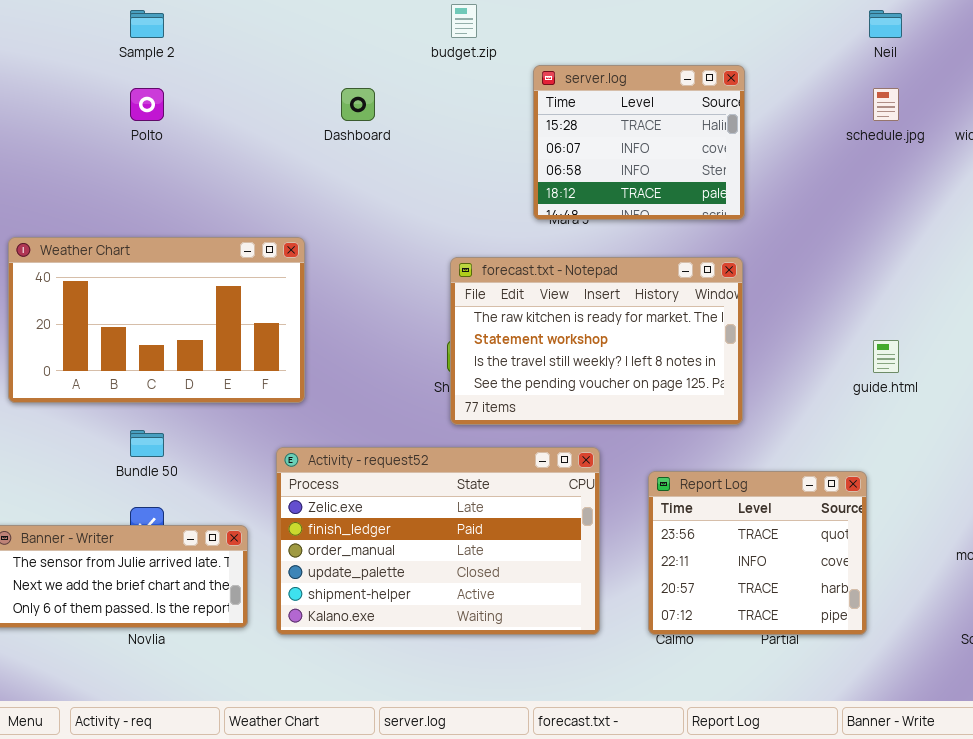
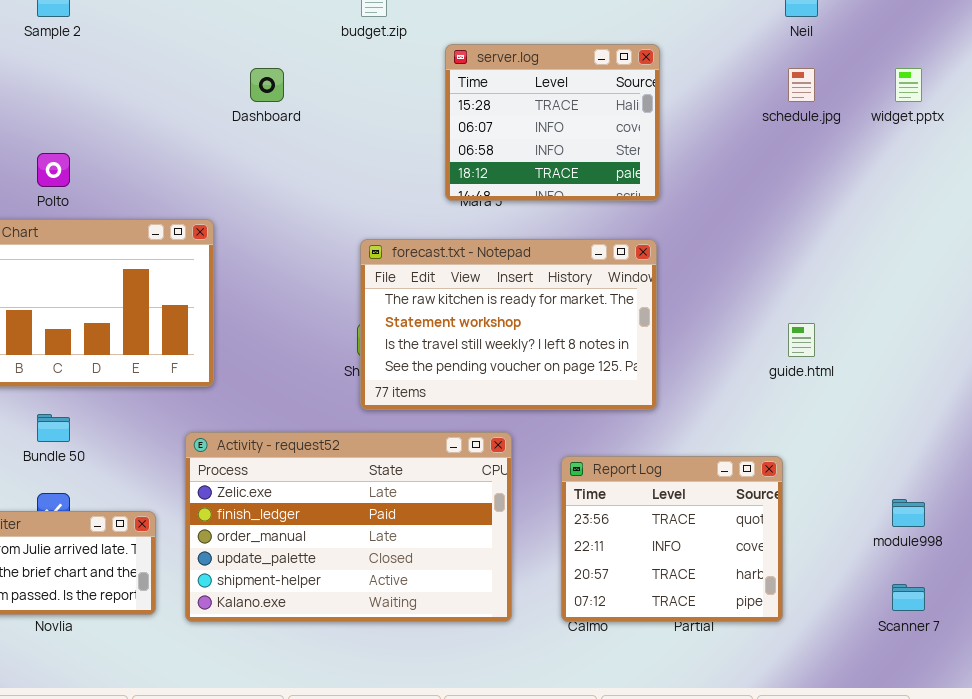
Polto: [130,88,164,121] -> [37,153,70,187], moved

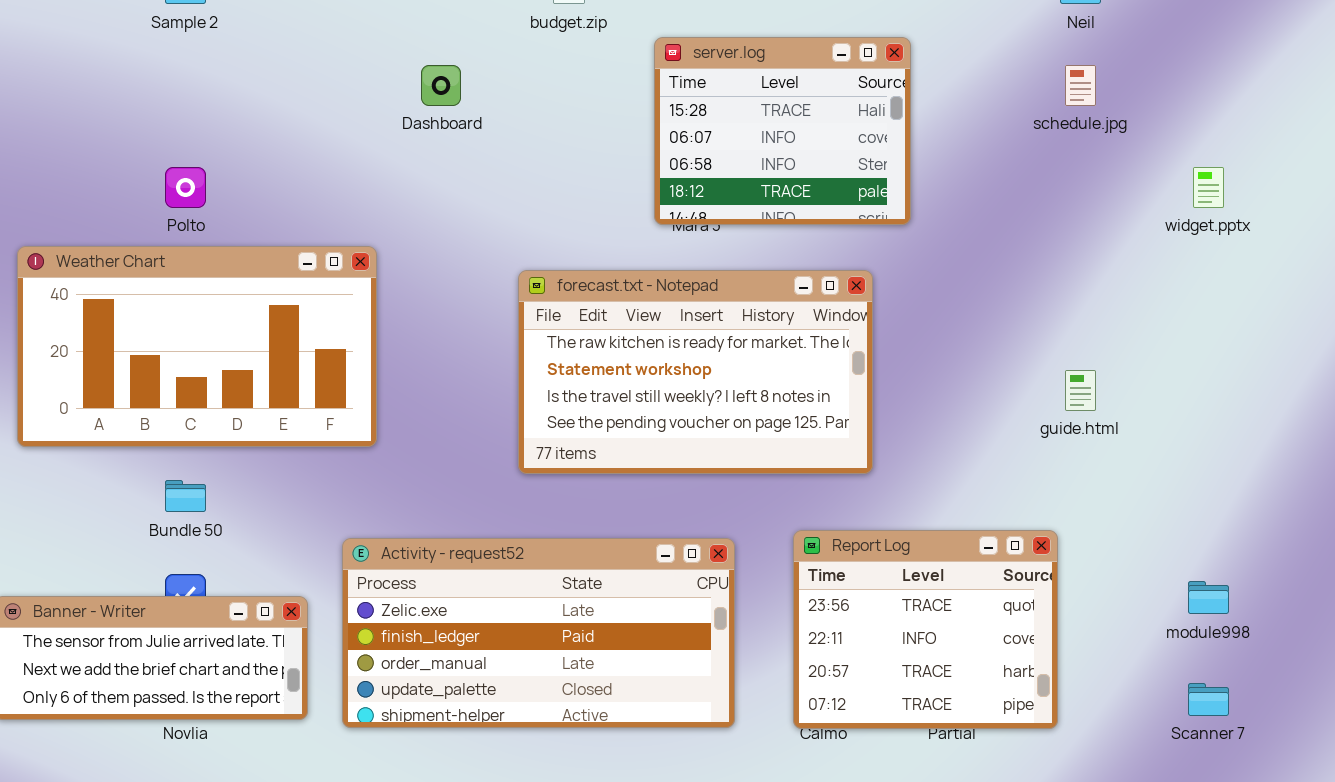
widget.pptx: [895,68,922,102] -> [1193,167,1224,208], moved
forecast.txt - Notepad: [360,239,657,410] -> [518,270,873,474], moved
Activity - request52: [185,432,512,622] -> [342,538,735,728], resized

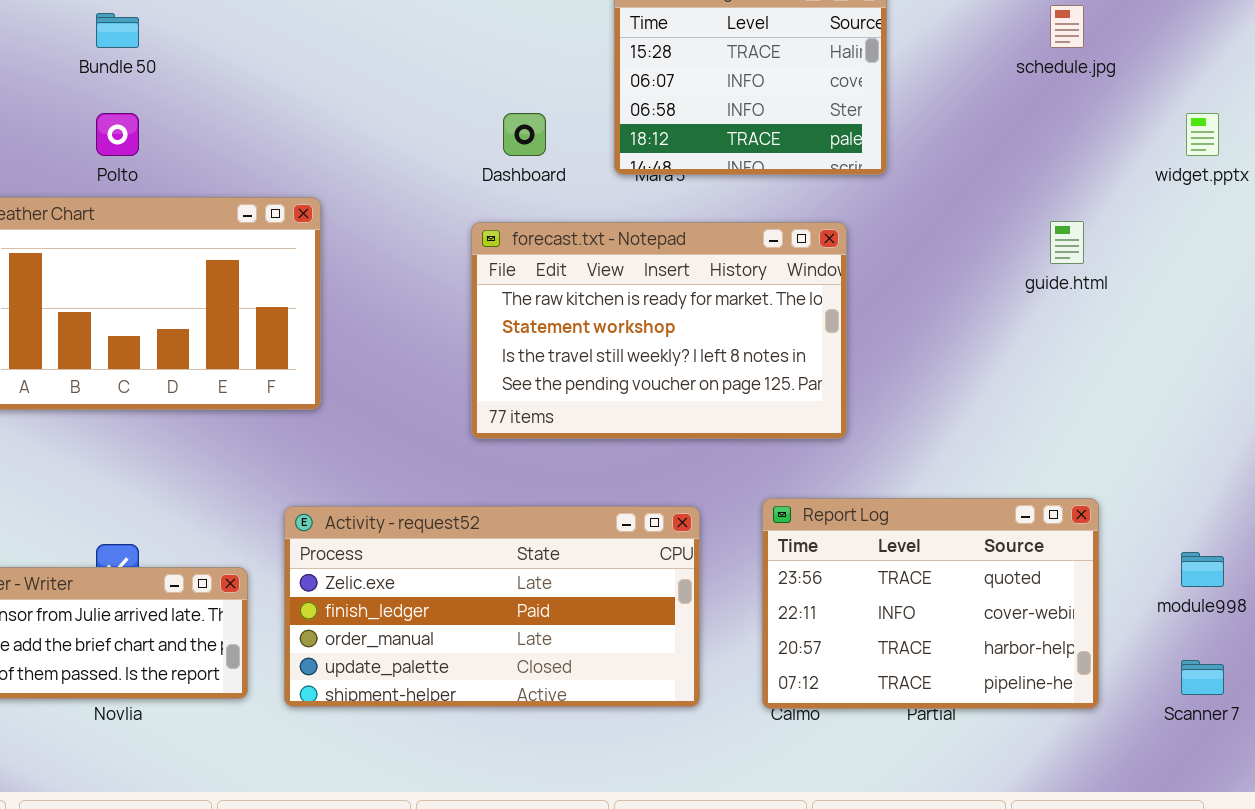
Dashboard: [421,65,461,106] -> [503,113,546,156], moved
guide.html: [1065,370,1096,411] -> [1050,221,1084,264], moved
Bundle 50: [165,480,206,512] -> [96,13,139,48], moved
Report Log: [793,530,1058,729] -> [762,498,1099,709], resized

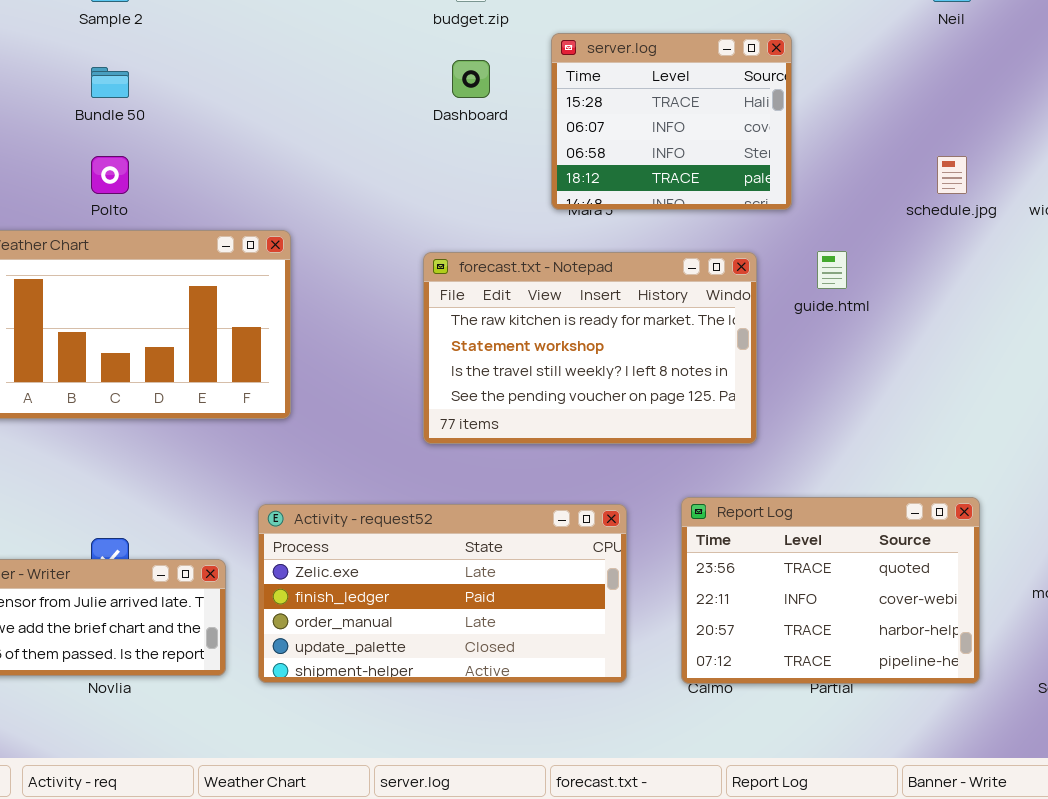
schedule.jpg: [1050,5,1084,48] -> [937,156,967,194], moved
Dashboard: [503,113,546,156] -> [452,60,490,98], moved
guide.html: [1050,221,1084,264] -> [817,251,847,289], moved

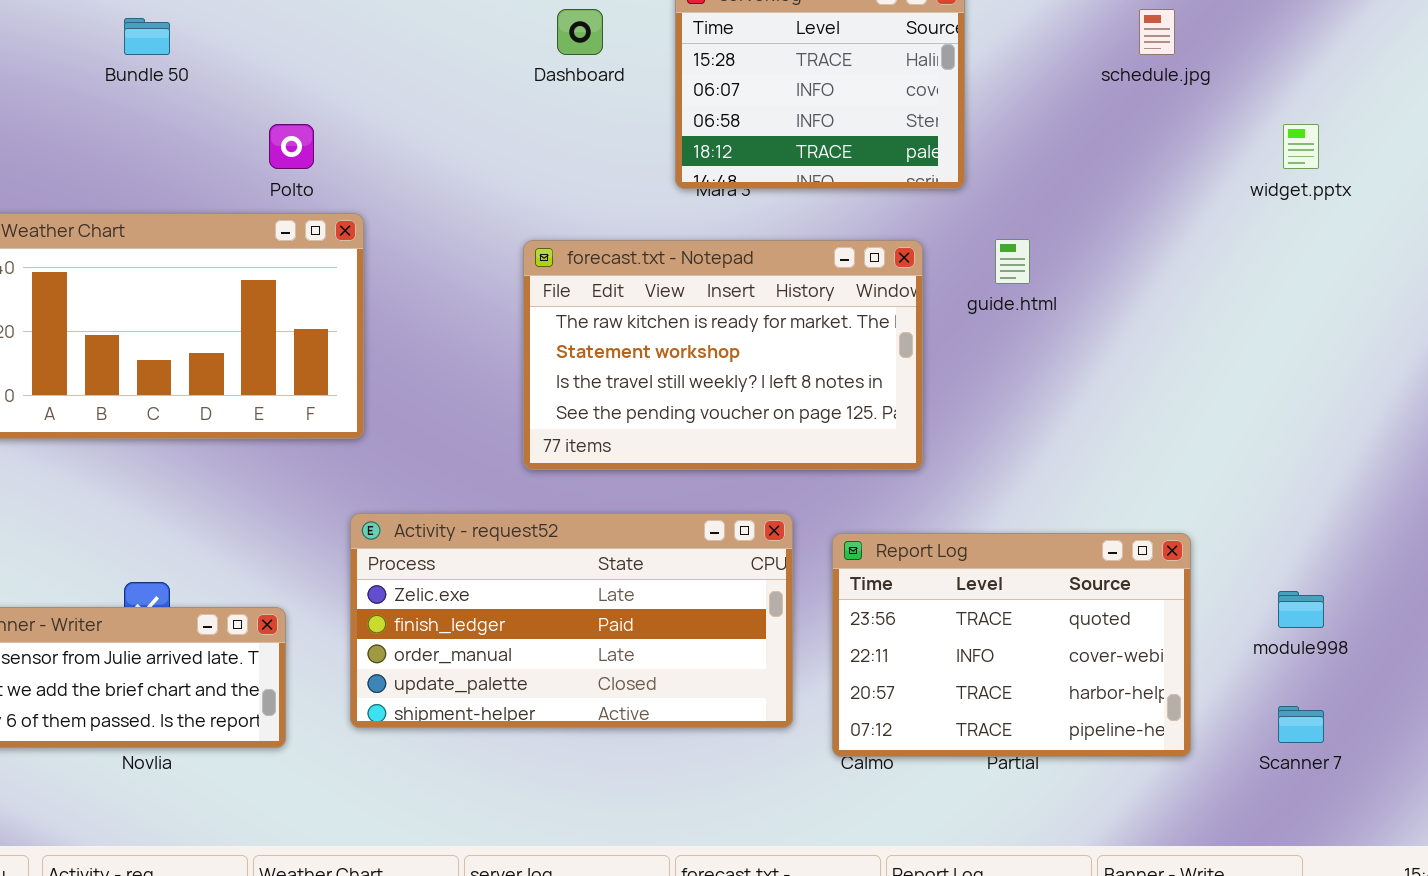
Polto: [91,156,129,194] -> [269,124,314,169], moved
schedule.jpg: [937,156,967,194] -> [1139,9,1175,55], moved
Activity - request52: [258,504,627,683] -> [350,513,793,728], moved

